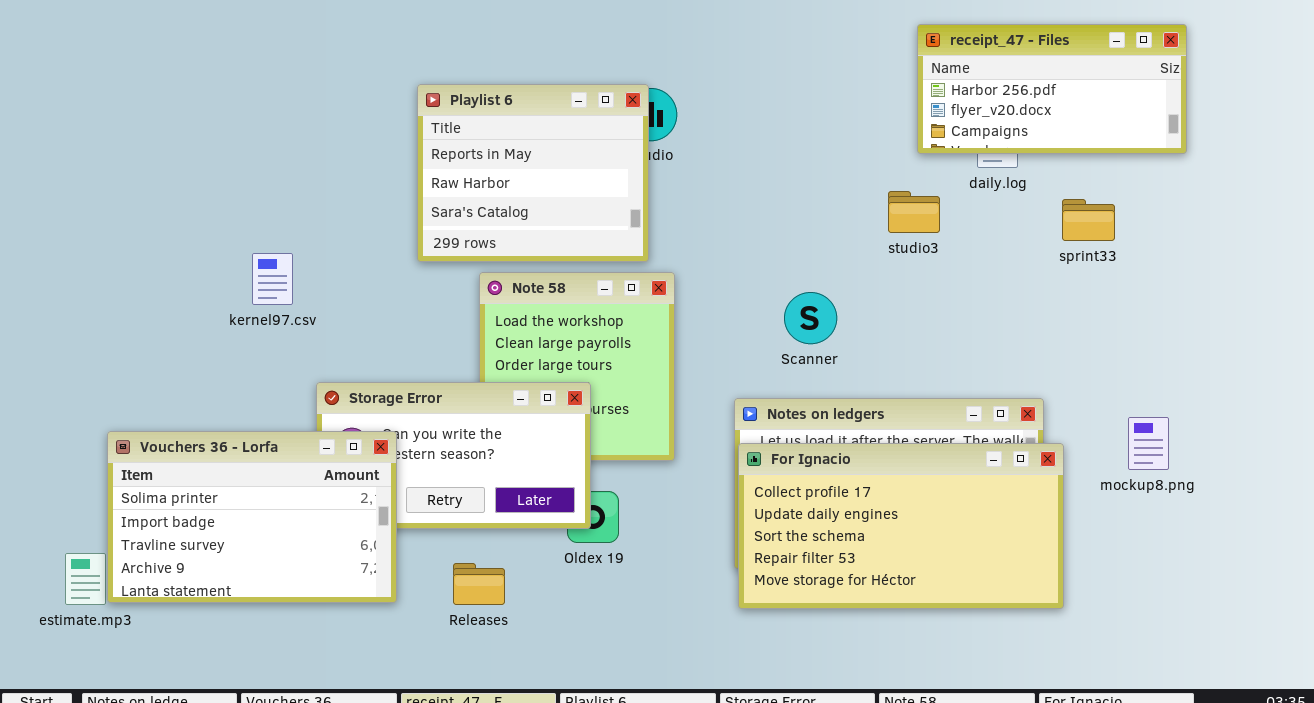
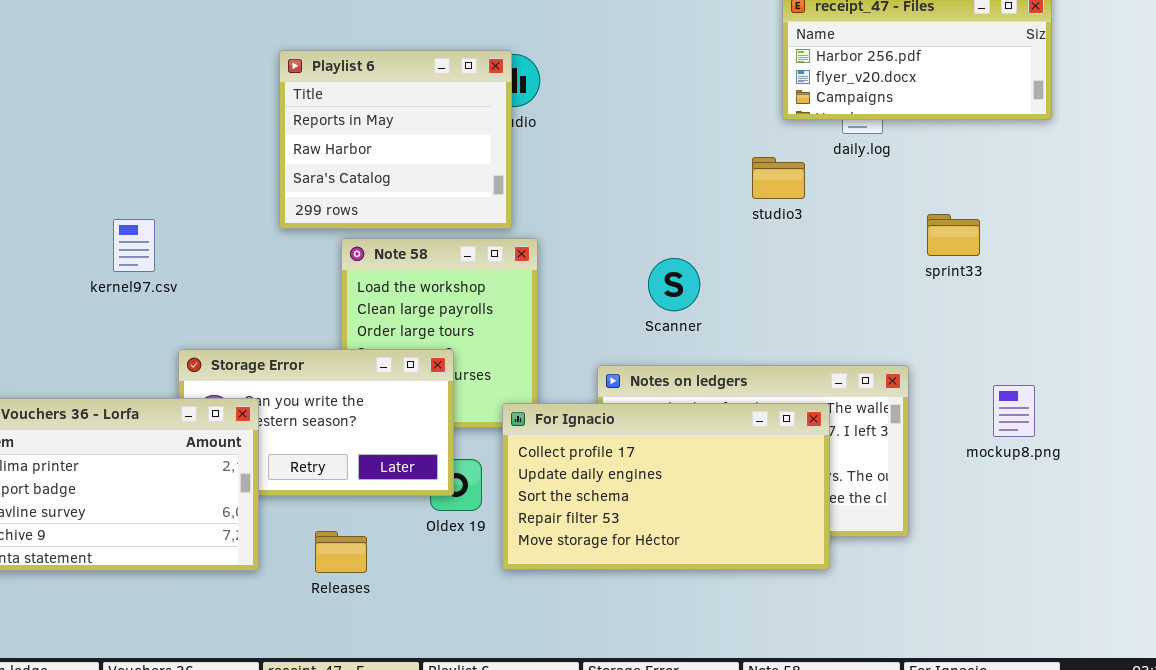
sprint33: [1062,199,1115,241] -> [927,214,980,256], moved
For Ignacio: [738,443,1064,609] -> [502,403,830,570], moved

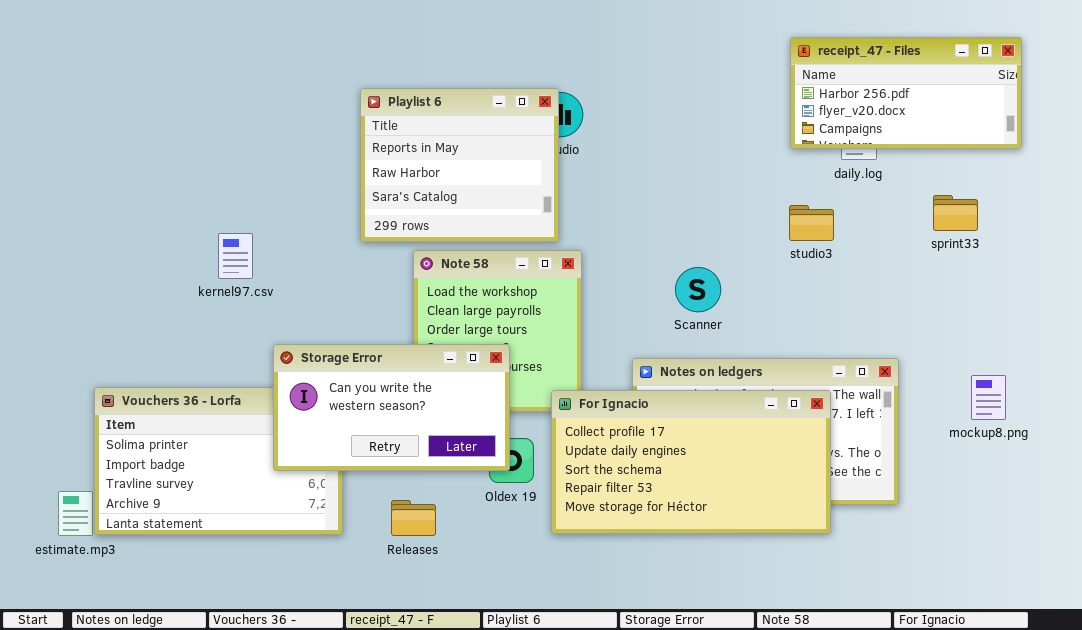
studio3: [752,157,805,199] -> [789,205,834,241], moved
sprint33: [927,214,980,256] -> [933,195,978,231], moved
Storage Error: [178,349,454,496] -> [273,344,510,471], raised

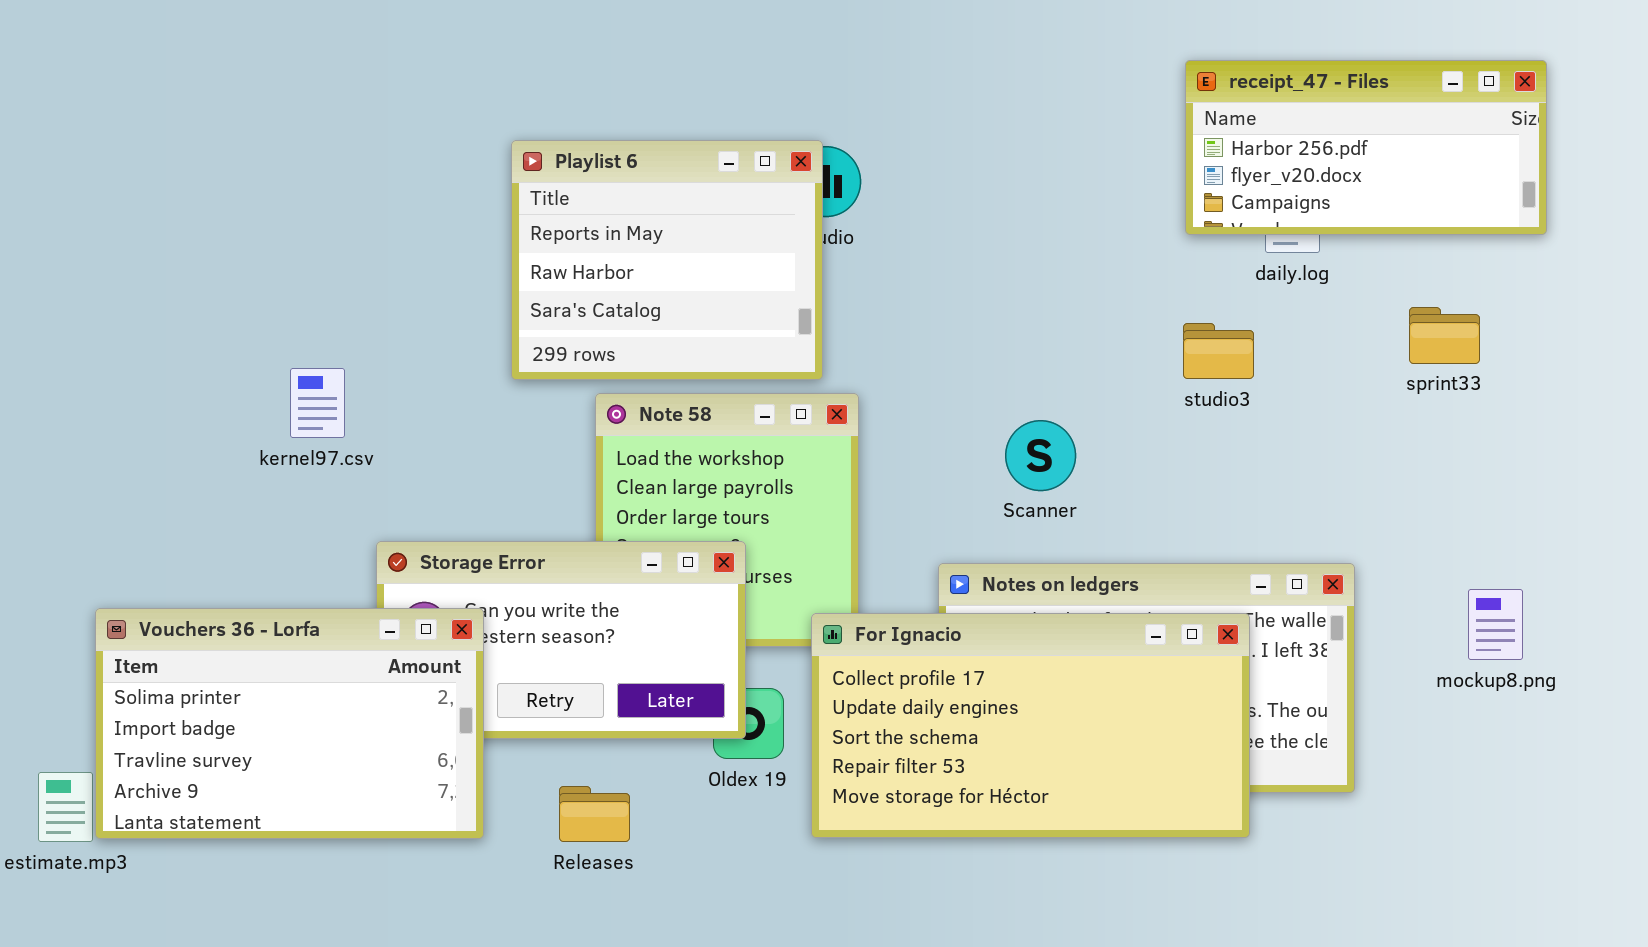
Vouchers 36 - Lorfa: [94,387,343,535] -> [95,608,484,839], raised

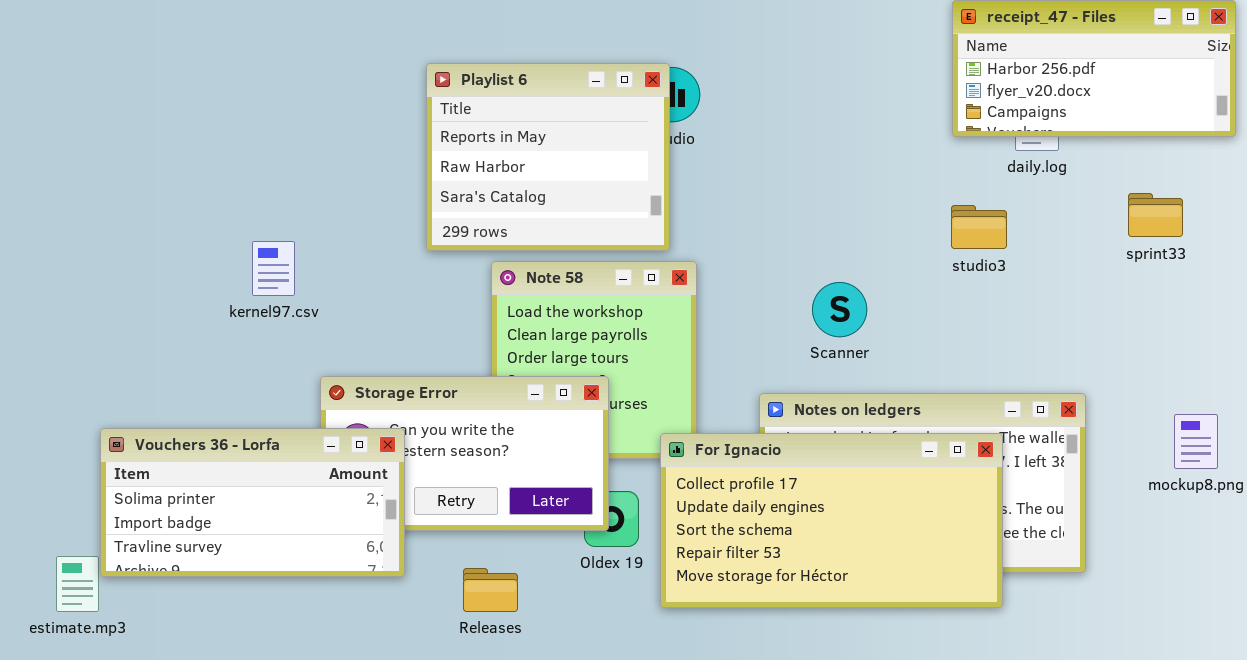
Vouchers 36 - Lorfa: [95,608,484,839] -> [100,428,405,577], resized

